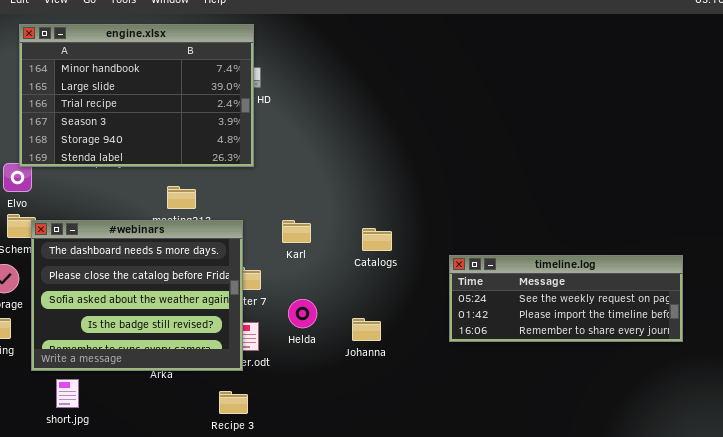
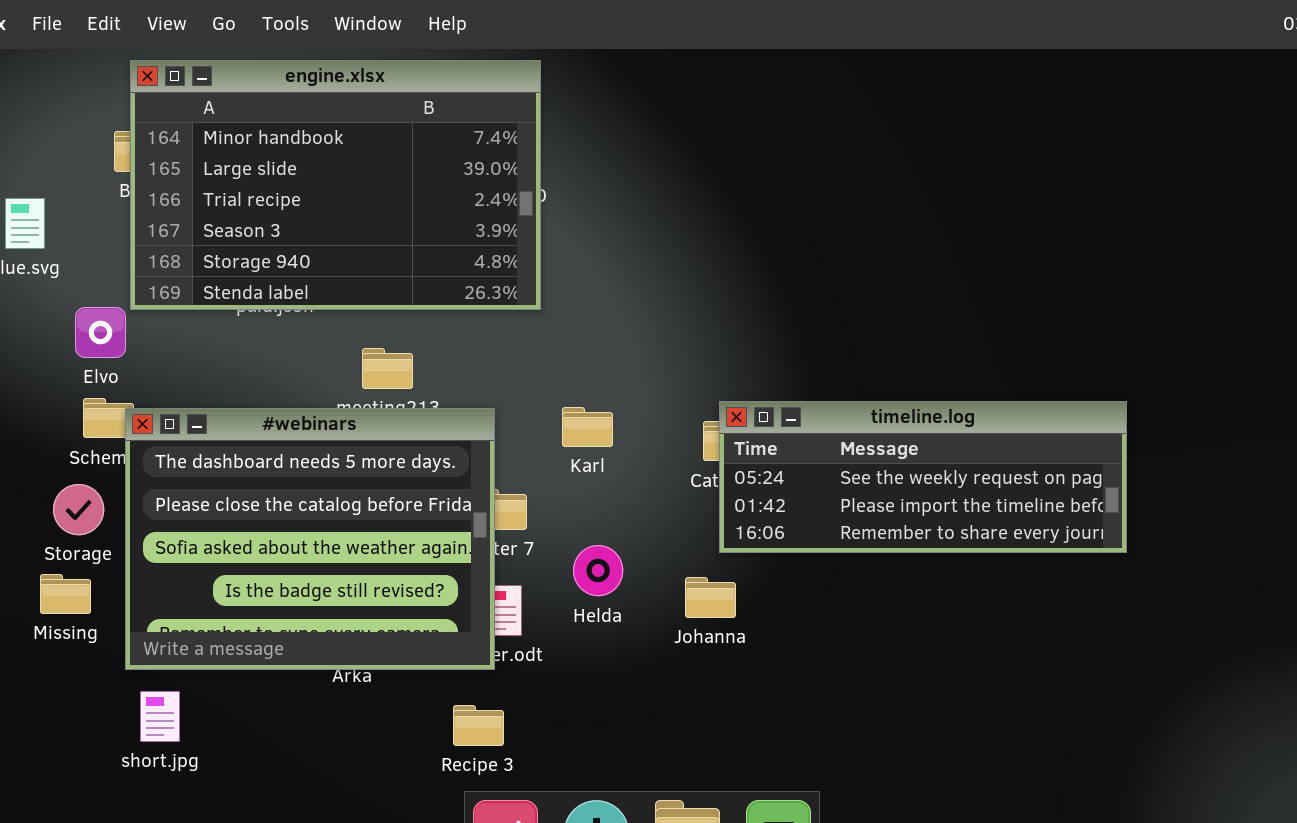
engine.xlsx: [19,24,254,167] -> [130,60,541,310], moved
timeline.log: [449,255,683,342] -> [719,401,1127,553], moved
short.jpg: [56,379,79,408] -> [140,691,180,742], moved

